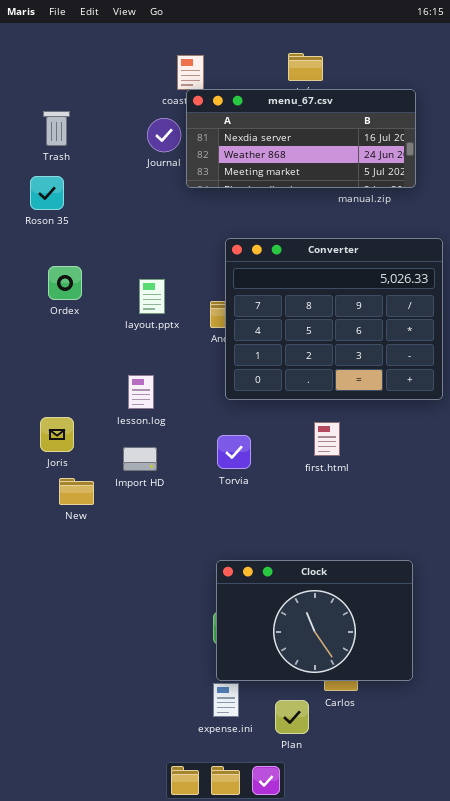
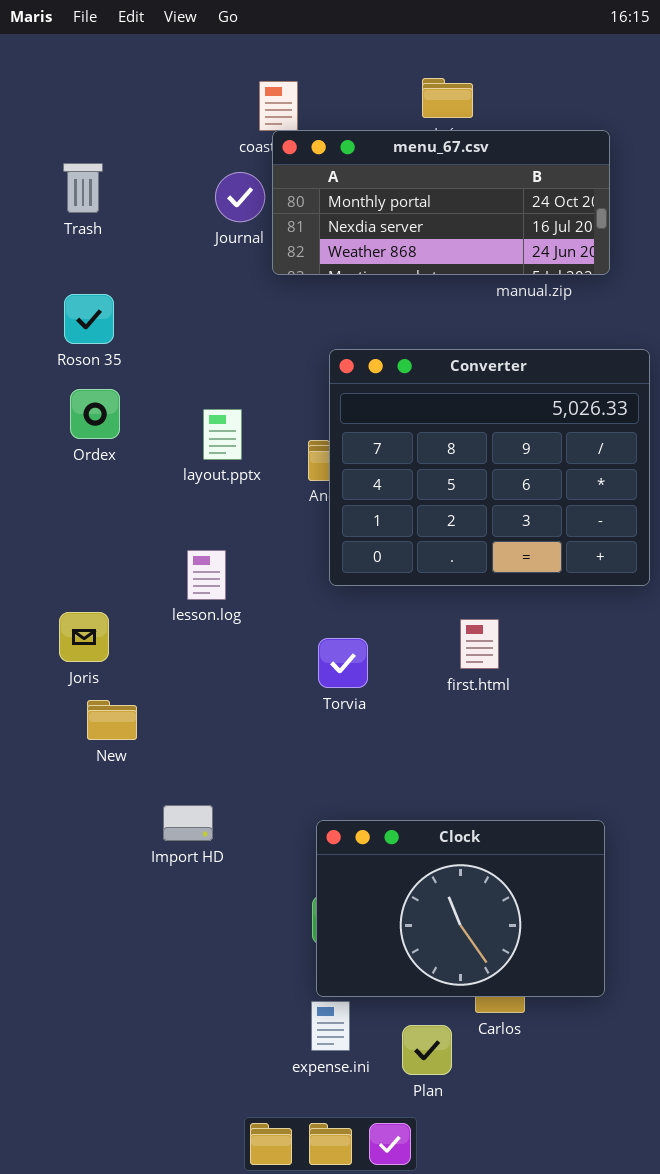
menu_67.csv: [186,89,416,188] -> [272,130,610,275], scrolled up 1 row
Roson 35: [30,176,64,210] -> [64,294,114,344], moved
Import HD: [123,447,157,471] -> [163,805,213,841], moved

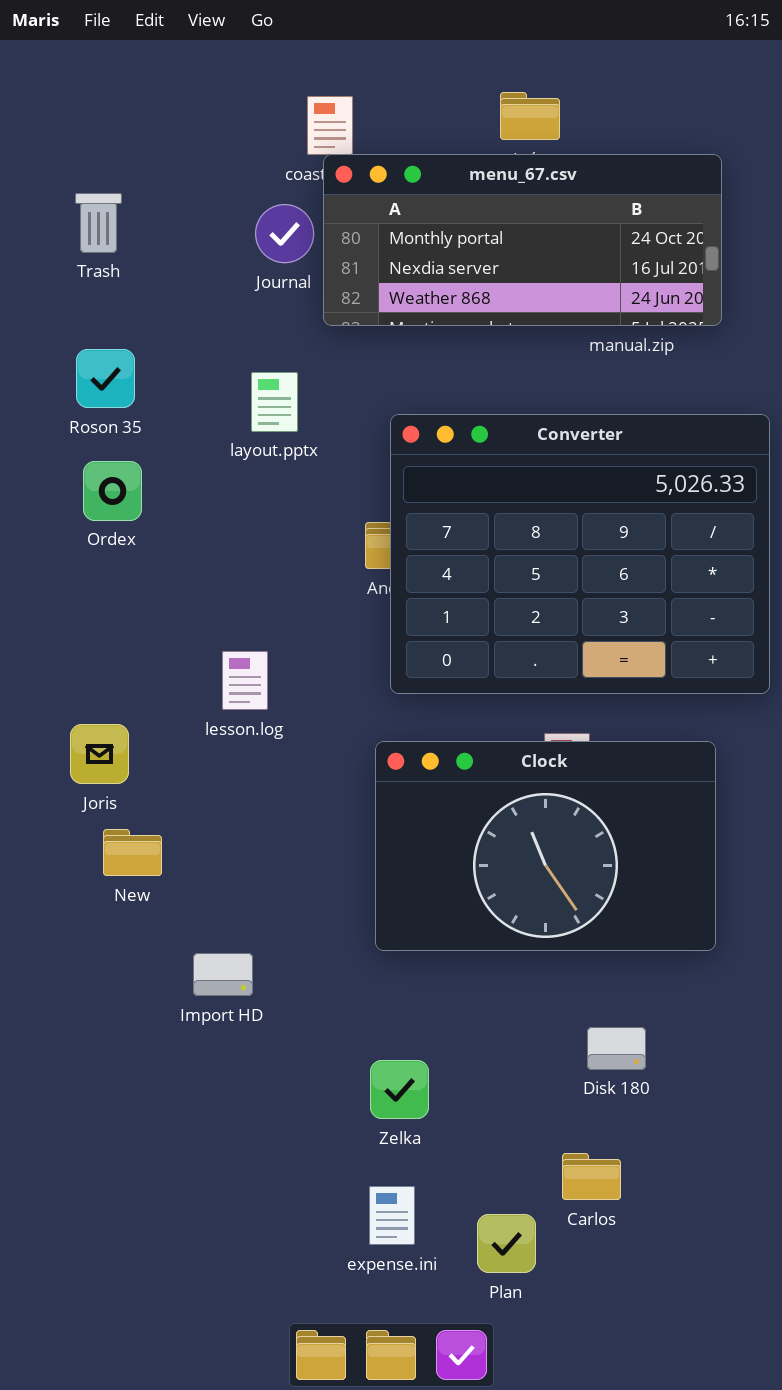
layout.pptx: [203,409,242,460] -> [251,372,298,432], moved
Clock: [316,820,605,997] -> [375,741,716,951], moved

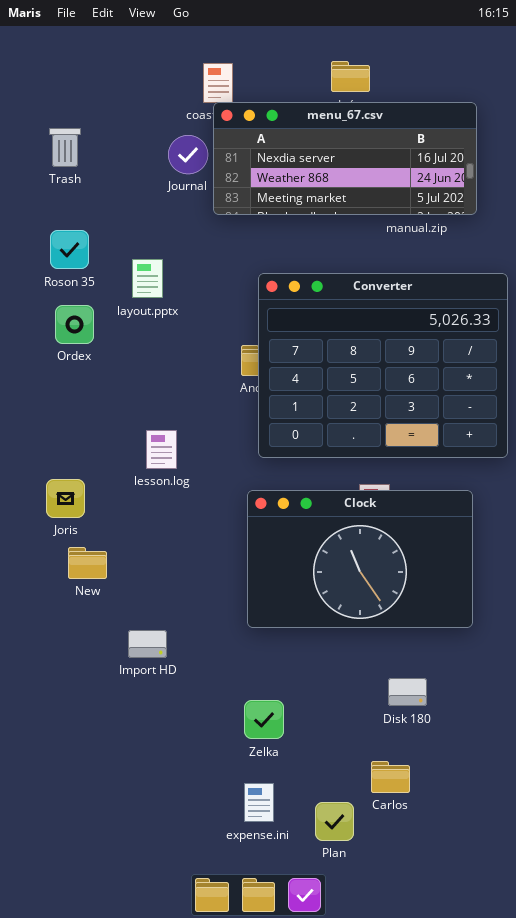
menu_67.csv: [323,154,722,326] -> [213,102,477,215], scrolled down 1 row
layout.pptx: [251,372,298,432] -> [132,259,163,298], moved

